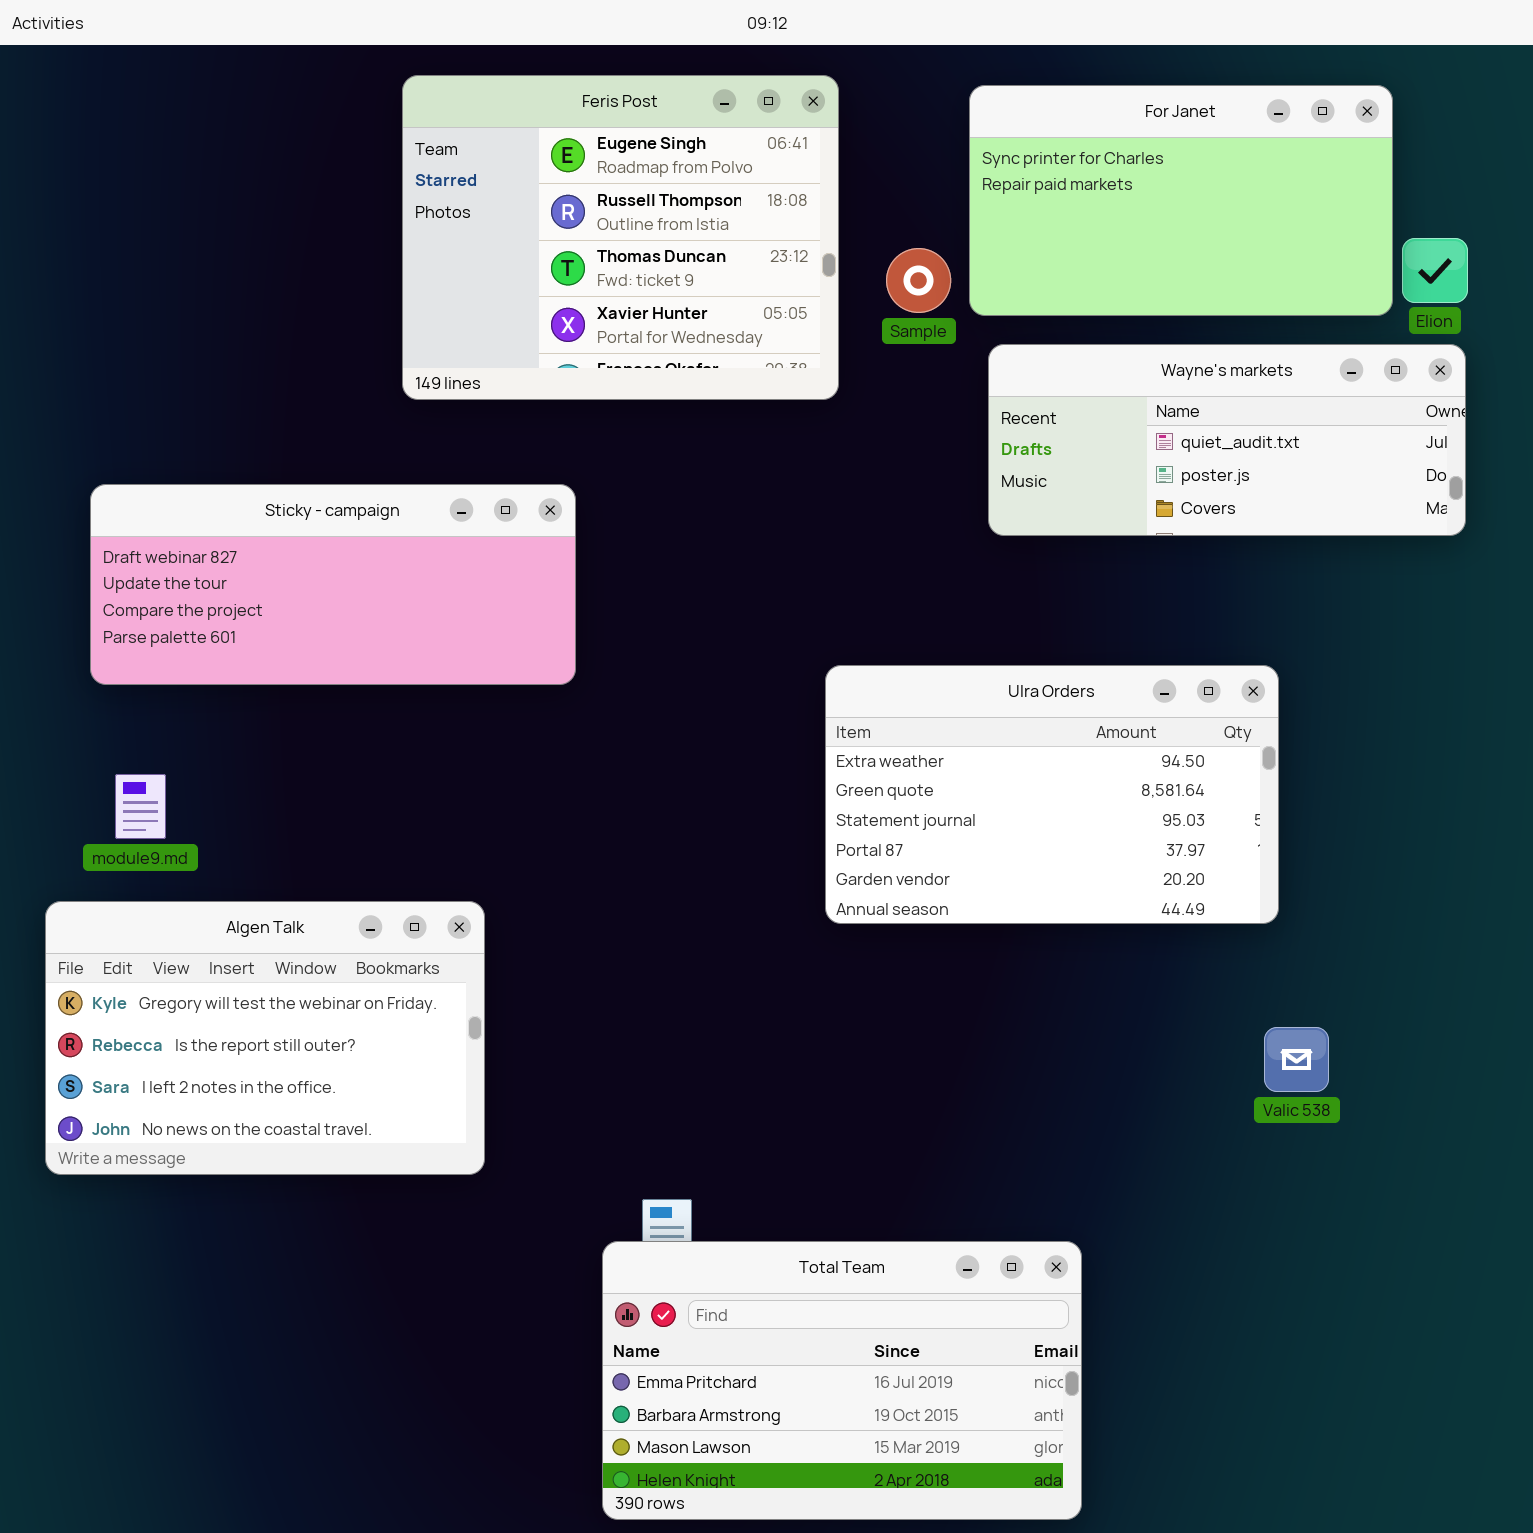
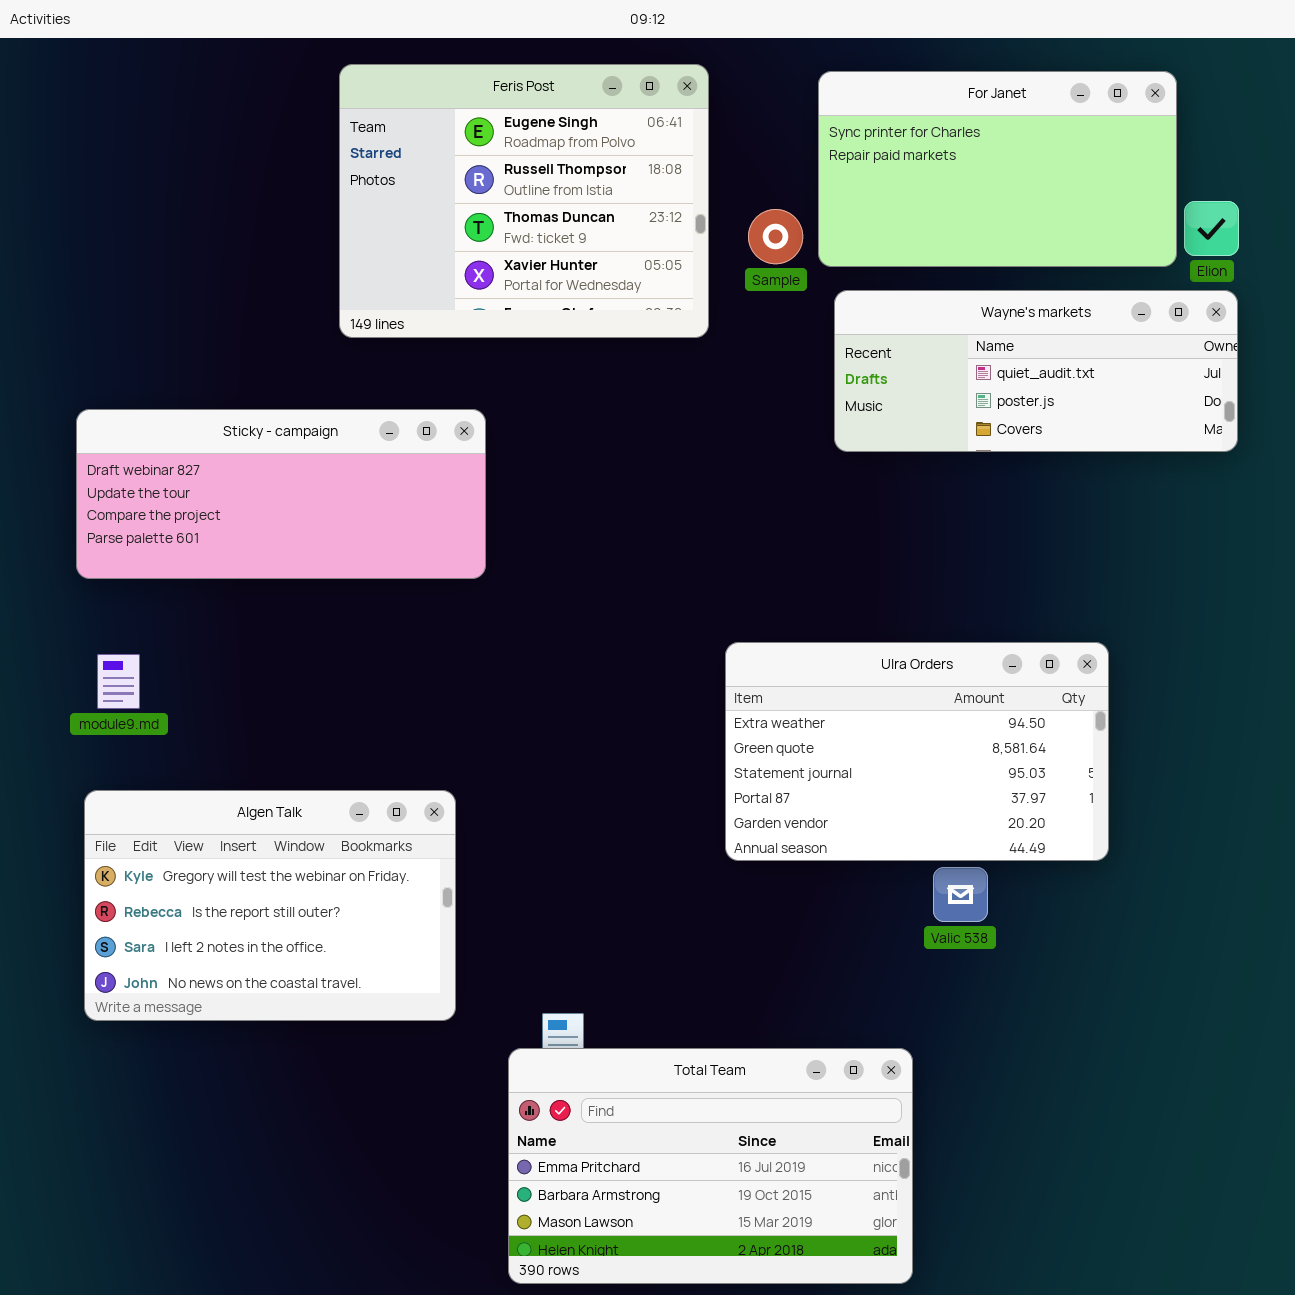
Ulra Orders: [825,665,1279,924] -> [725,642,1109,861], moved
Algen Talk: [45,901,485,1175] -> [84,790,456,1021], moved
Valic 538: [1264,1027,1329,1092] -> [933,867,988,922], moved

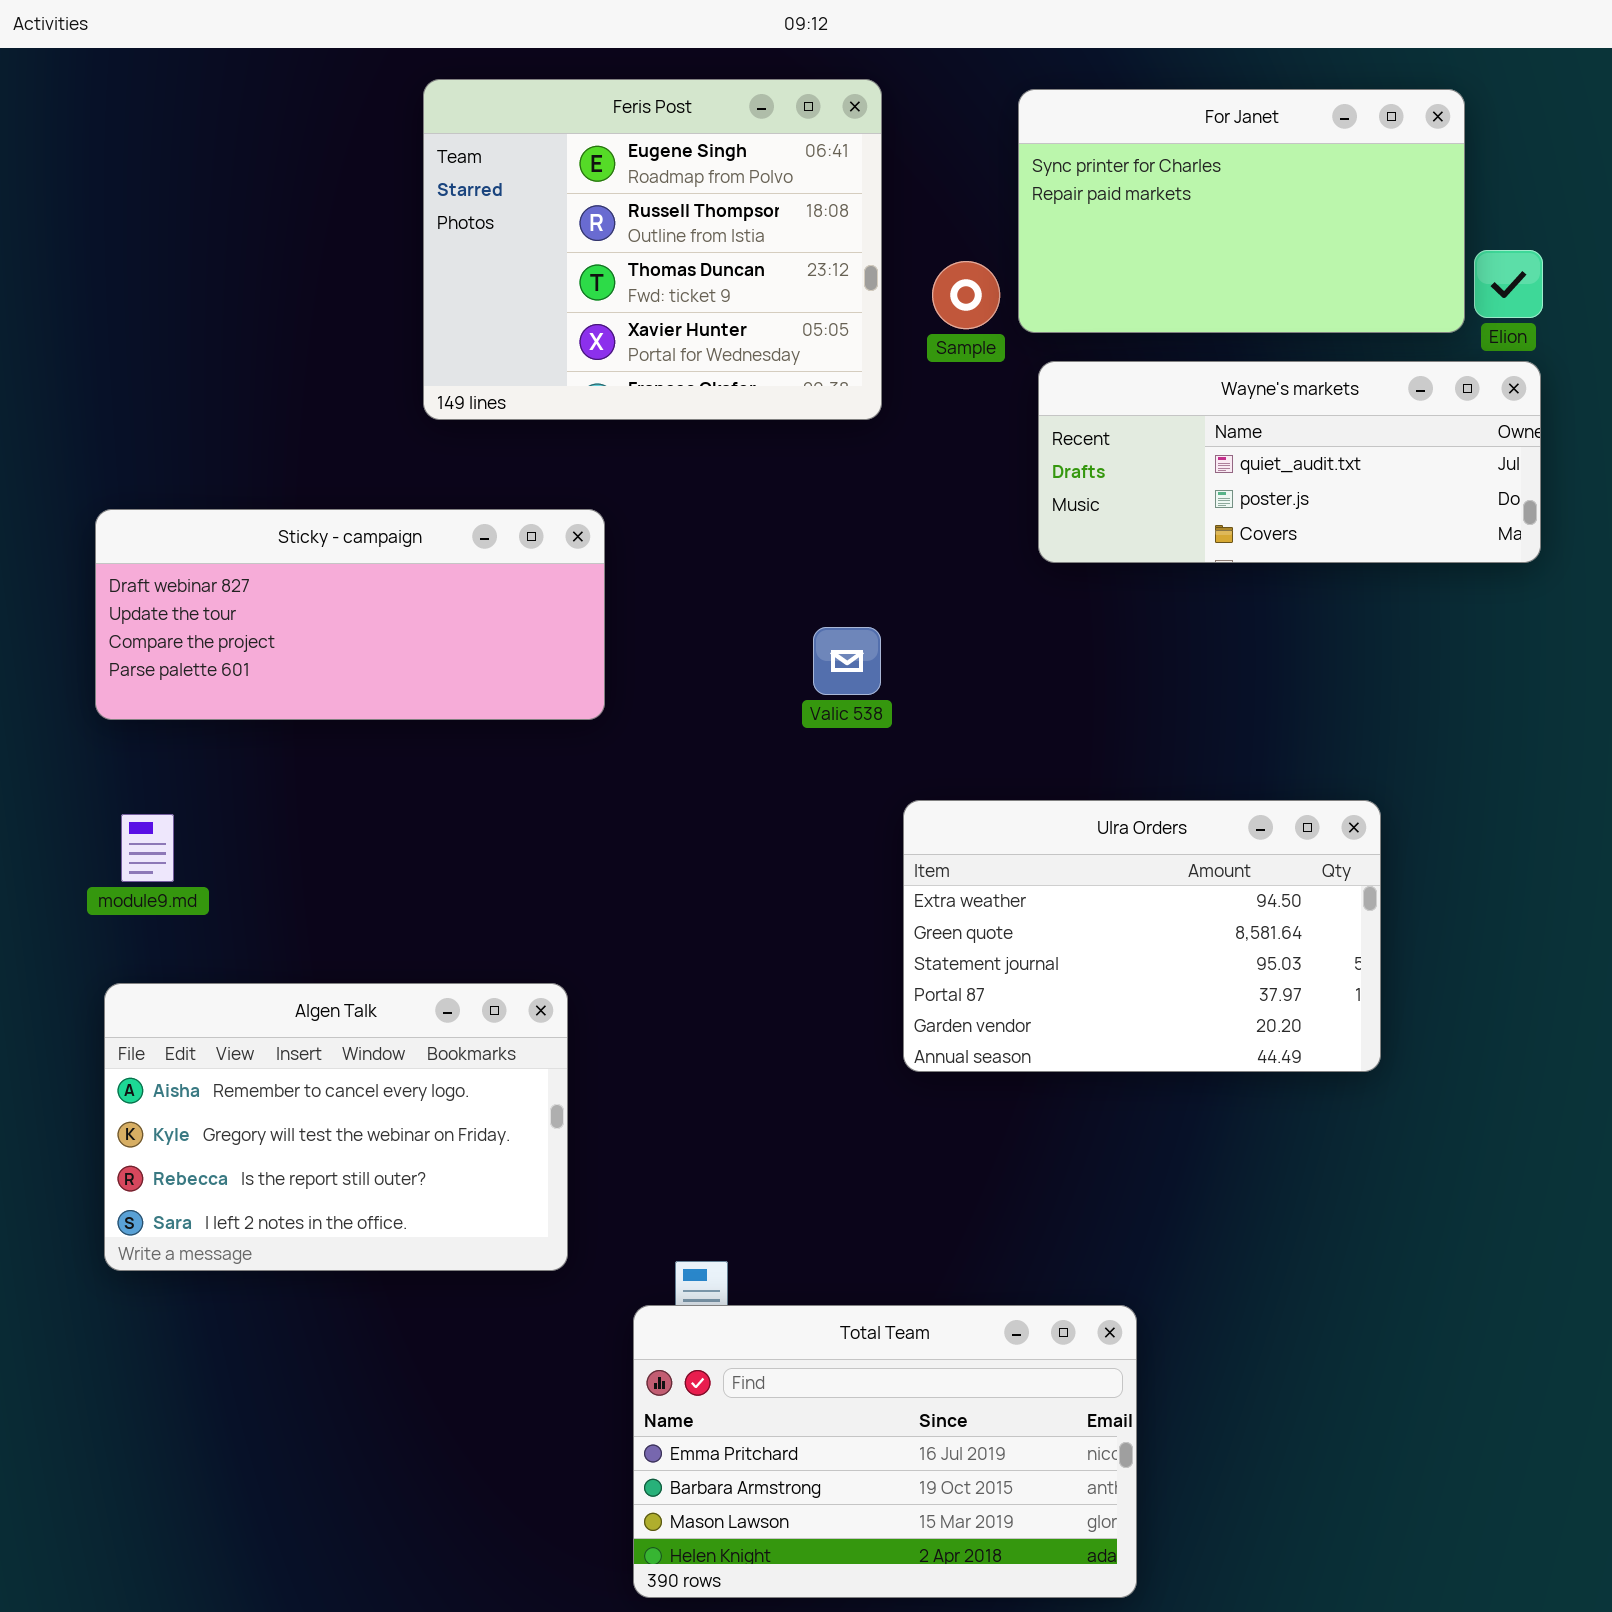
Algen Talk: [84,790,456,1021] -> [104,983,568,1271], scrolled up 1 row
Valic 538: [933,867,988,922] -> [813,627,881,695], moved

